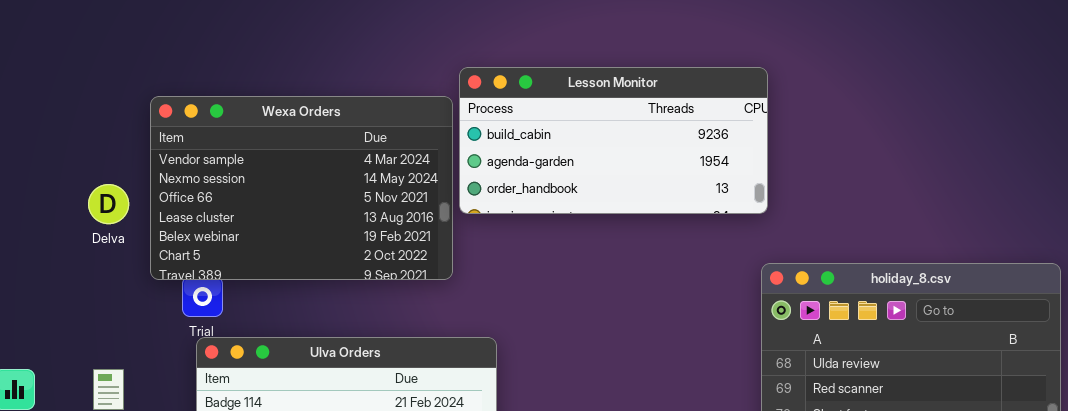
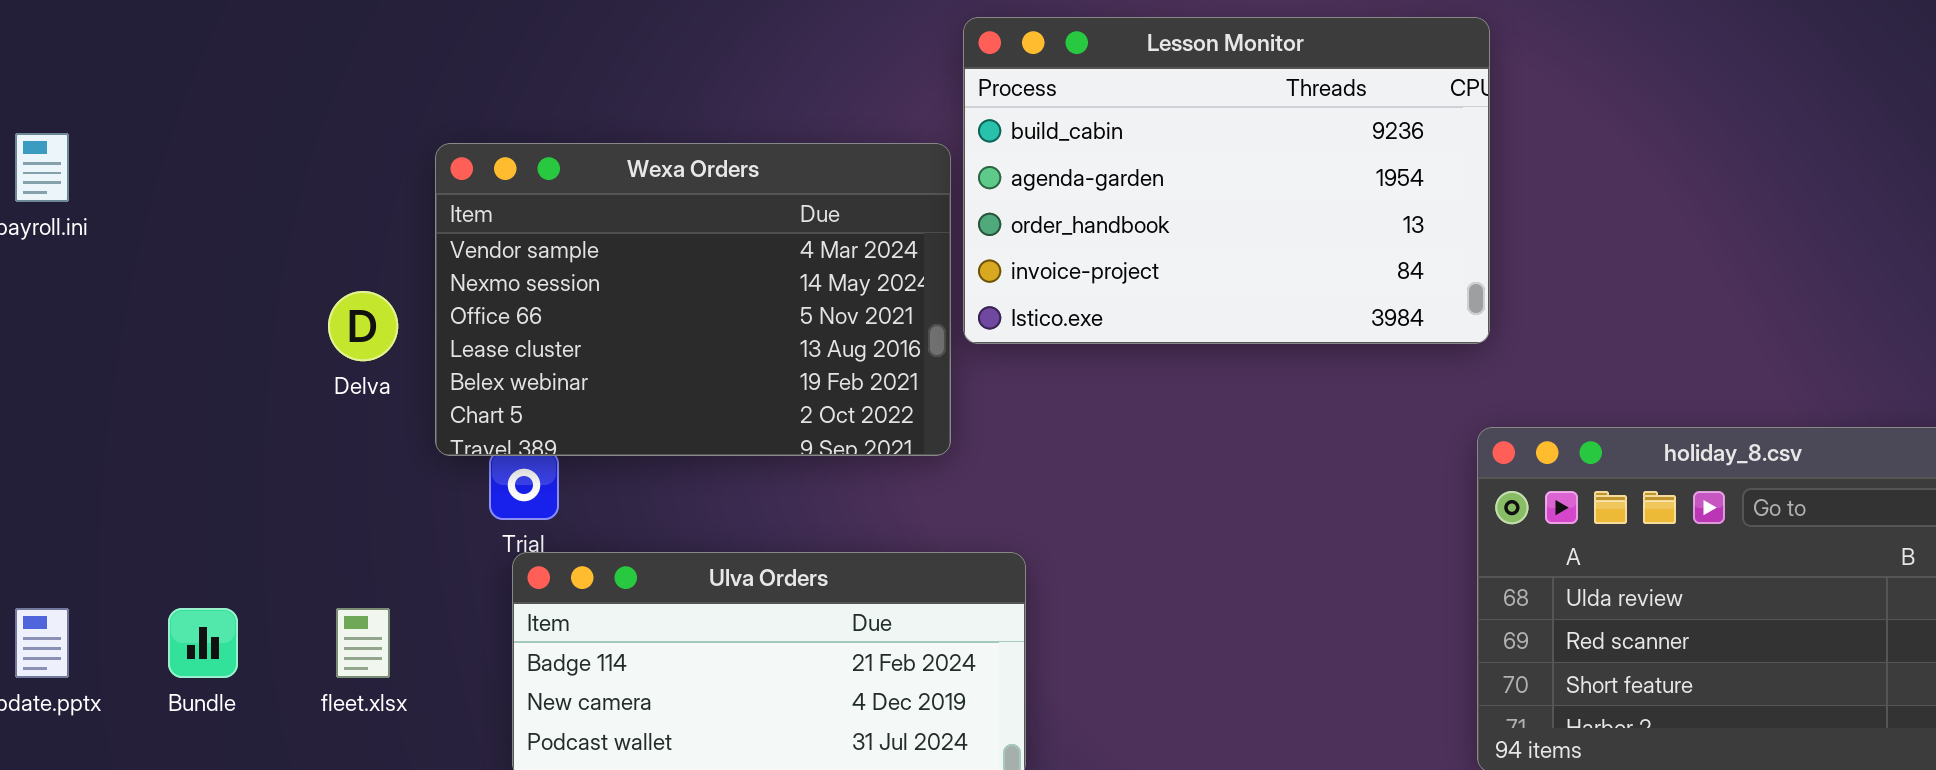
Lesson Monitor: [459,67,768,214] -> [963,17,1490,344], resized

